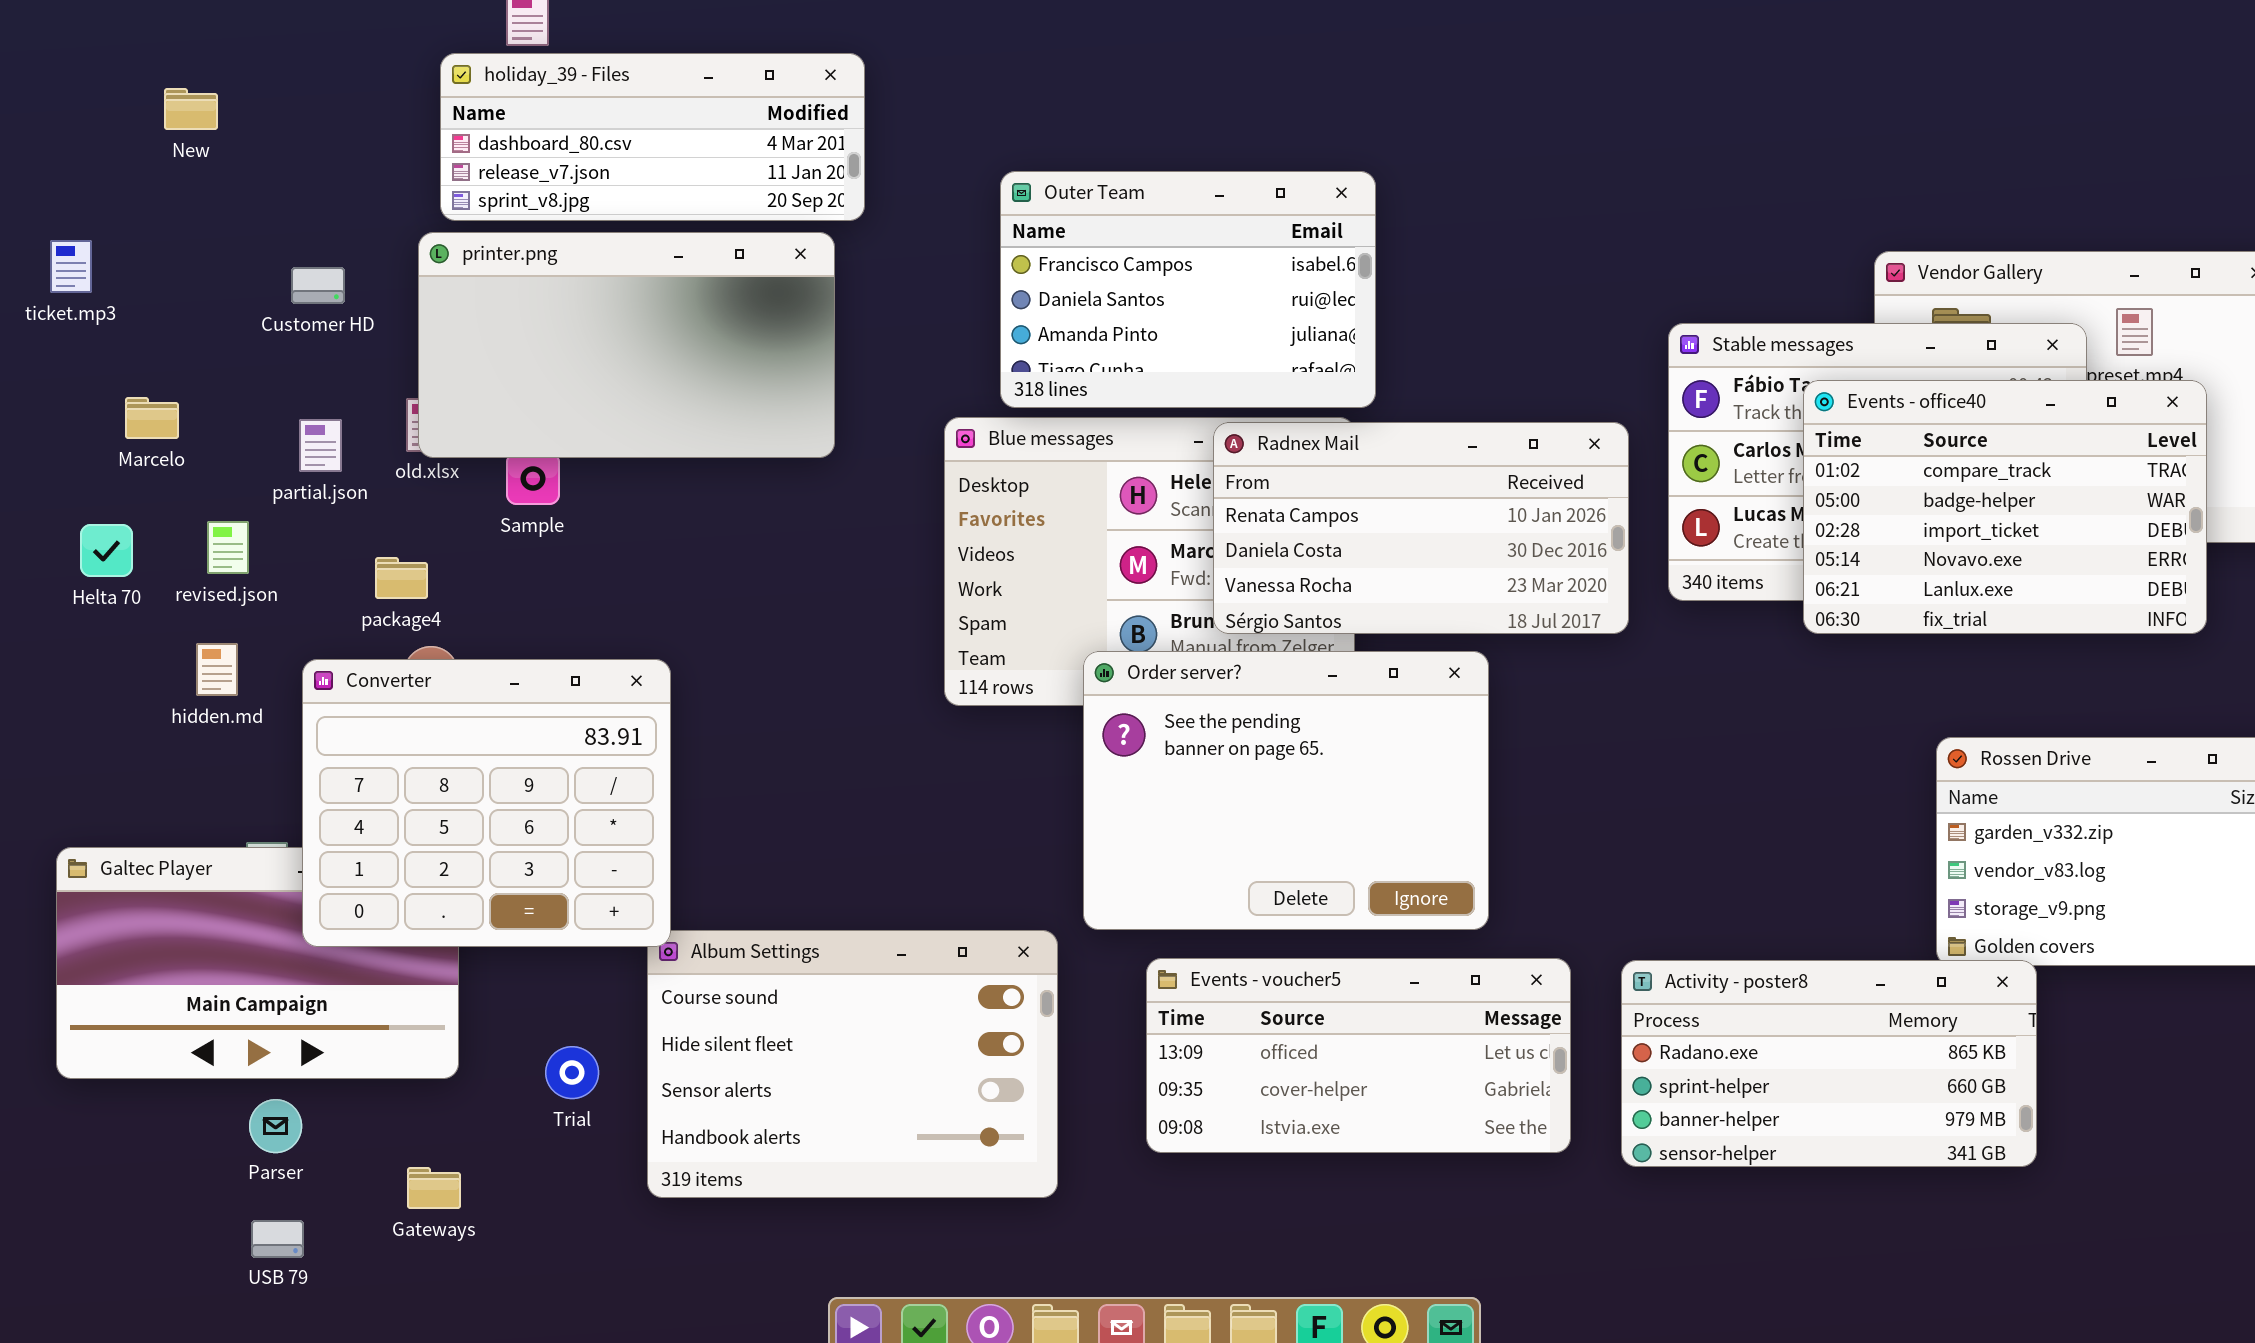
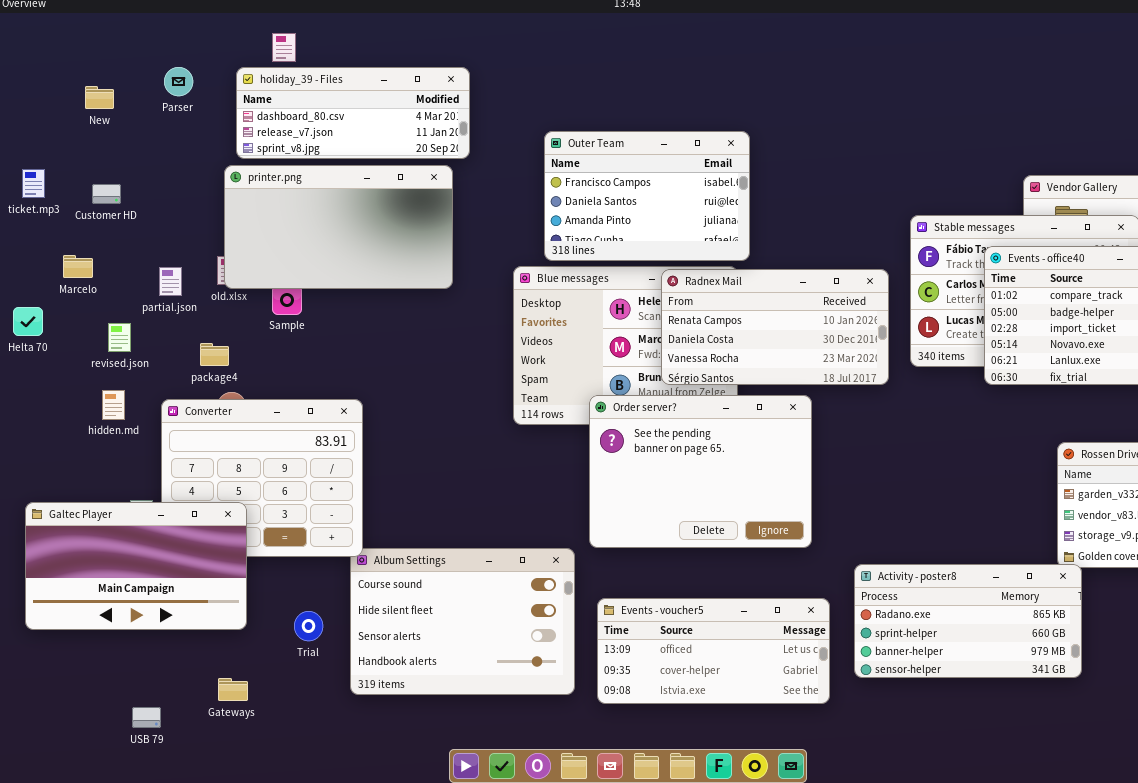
Customer HD: [291,267,345,304] -> [92,184,121,204], moved
Helta 70: [80,524,133,577] -> [13,307,43,336], moved
Galtec Player: [56,847,459,1079] -> [25,502,247,630], raised
Events - voucher5: [1146,958,1571,1153] -> [597,598,830,704], moved
Activity - poster8: [1621,960,2037,1167] -> [854,564,1082,678], moved
Parser: [249,1099,302,1153] -> [164,67,193,96], moved

